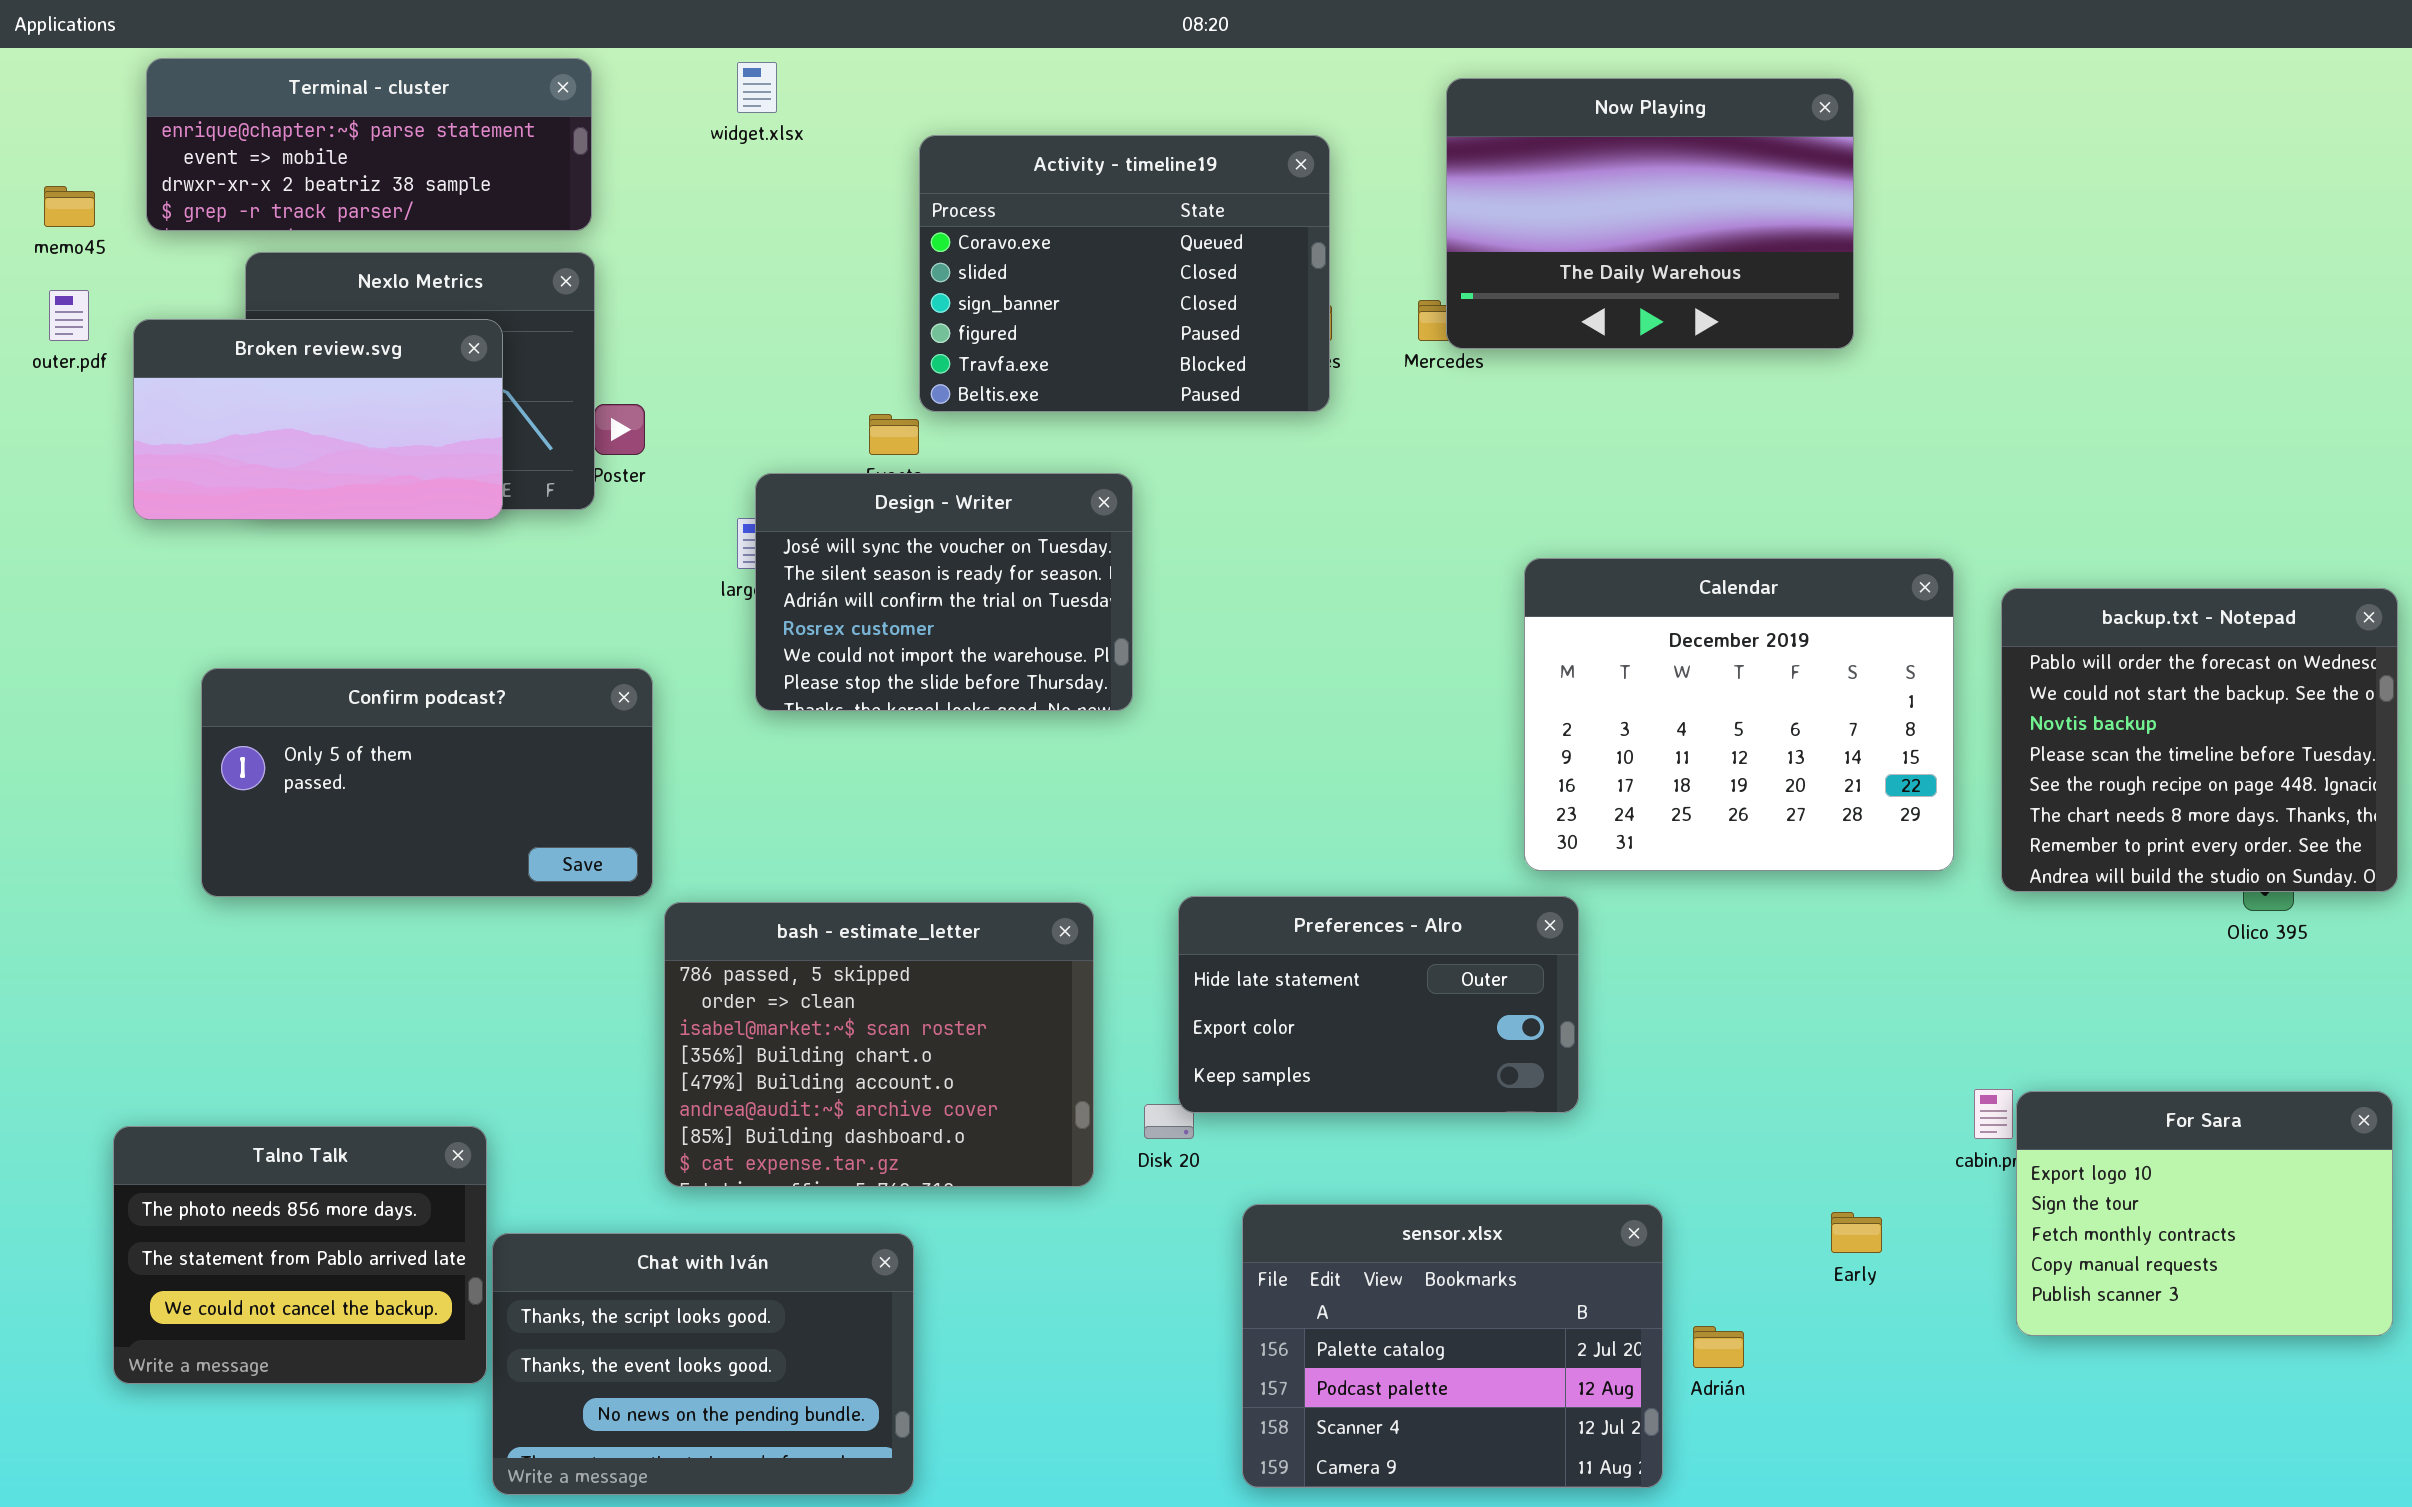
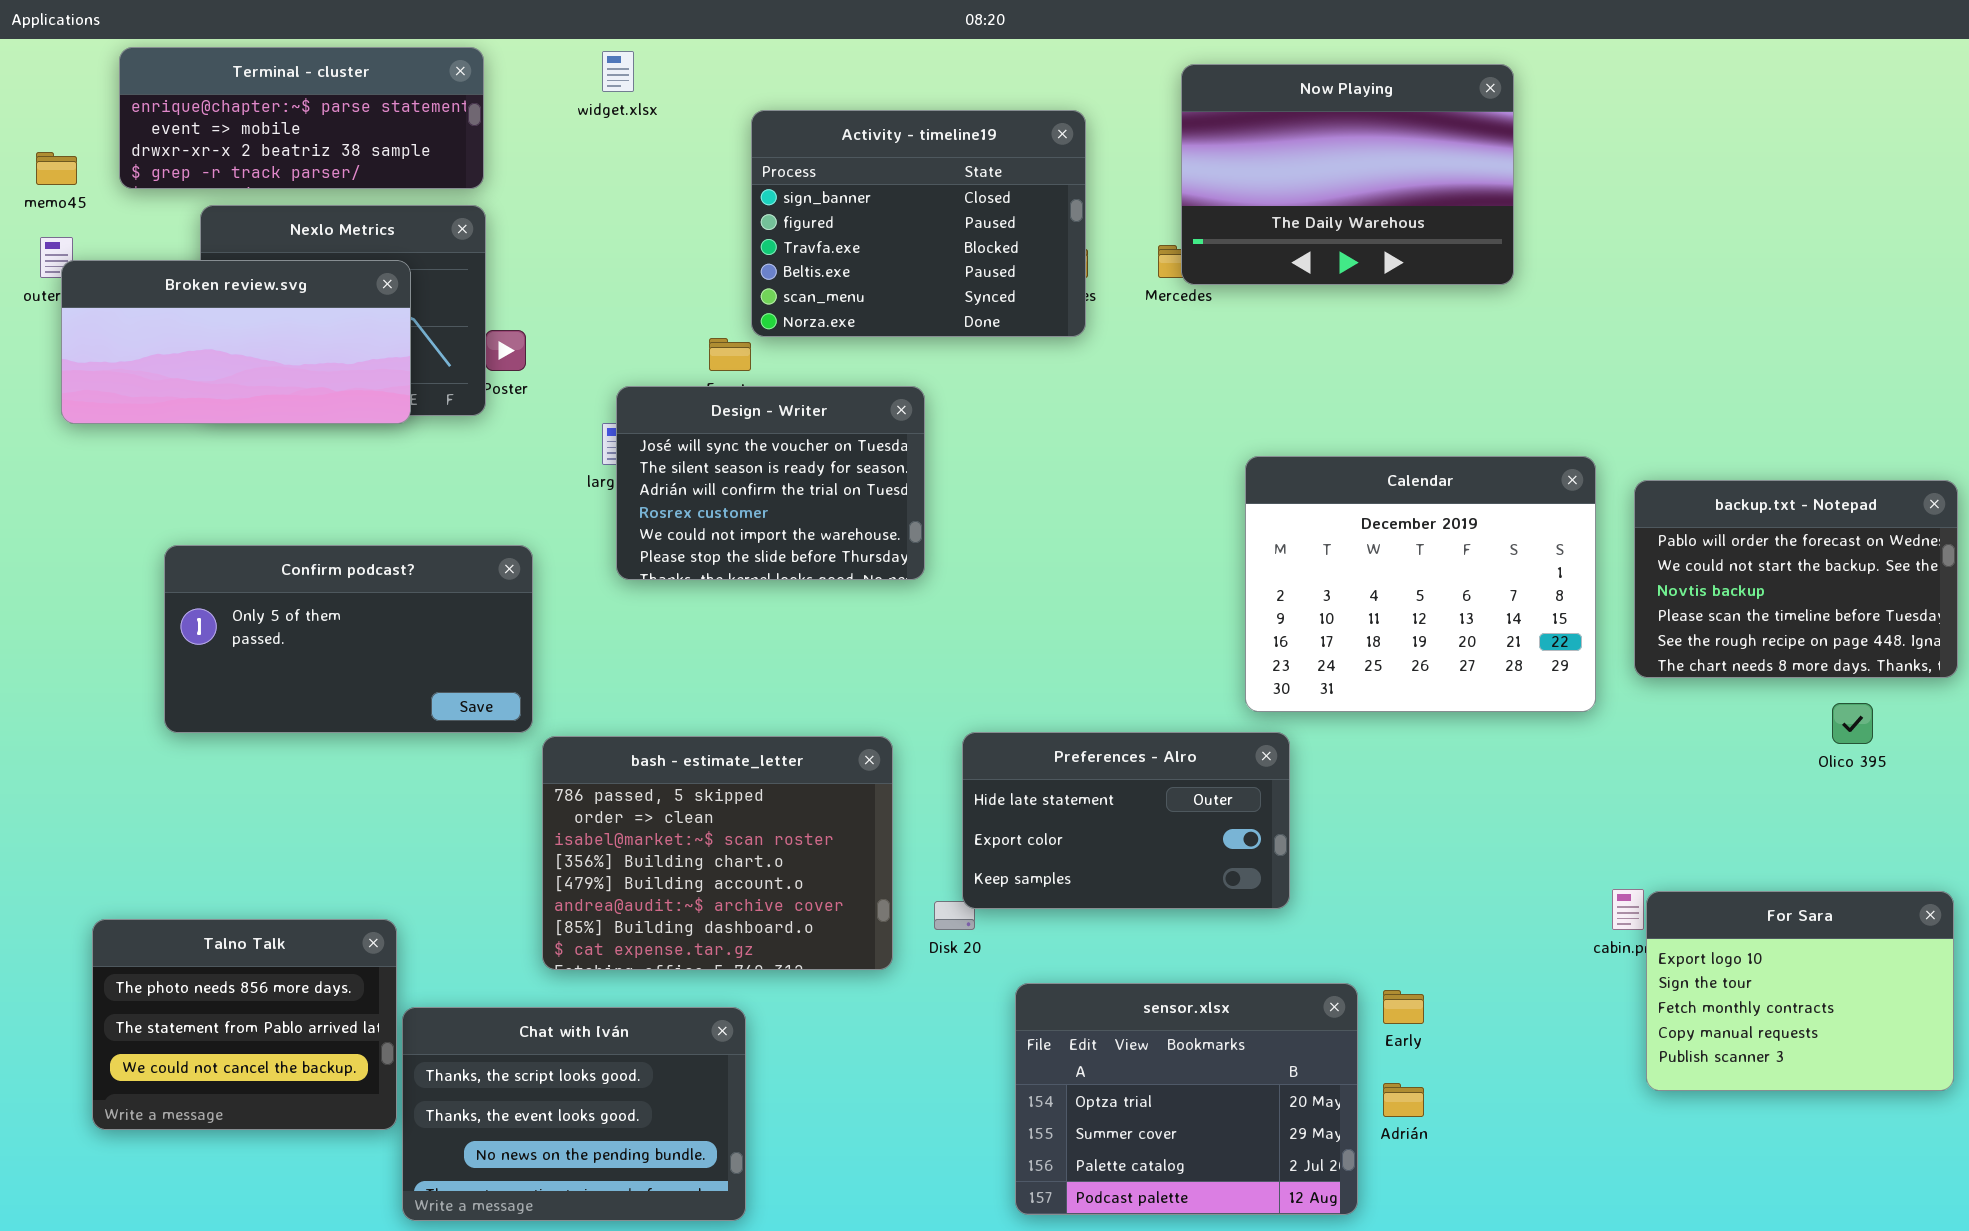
Activity - timeline19: [919,135,1330,412] -> [751,110,1086,337], scrolled down 2 rows
Broken review.svg: [133,319,503,520] -> [61,260,411,424], resized
backup.txt - Notepad: [2001,588,2398,892] -> [1634,480,1958,678], resized
sensor.xlsx: [1242,1204,1663,1488] -> [1015,983,1358,1215], scrolled up 2 rows
Early: [1831,1212,1882,1253] -> [1383,990,1424,1024], moved

